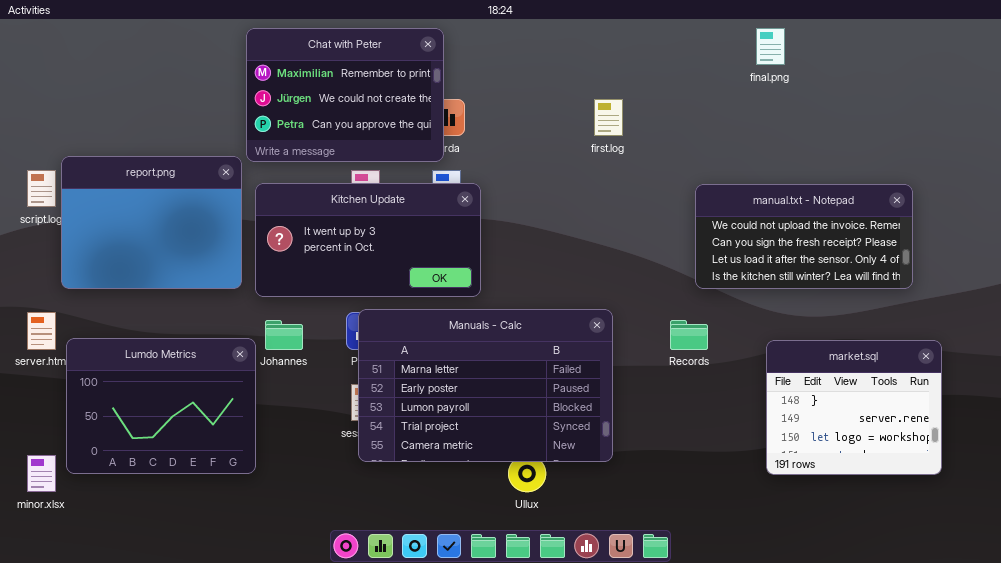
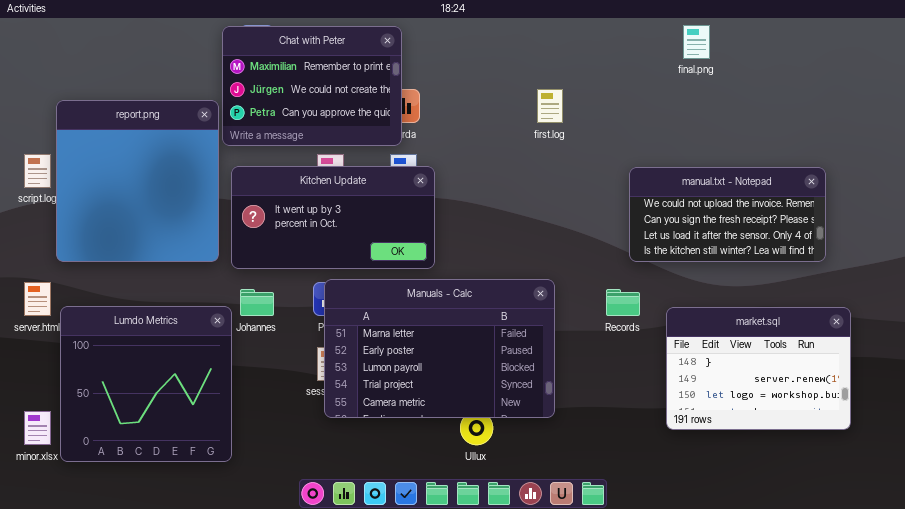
report.png: [61,156,242,289] -> [56,100,219,262], resized
Lumdo Metrics: [66,338,256,474] -> [60,306,232,462], resized
market.sql: [766,340,942,475] -> [666,307,851,430], resized

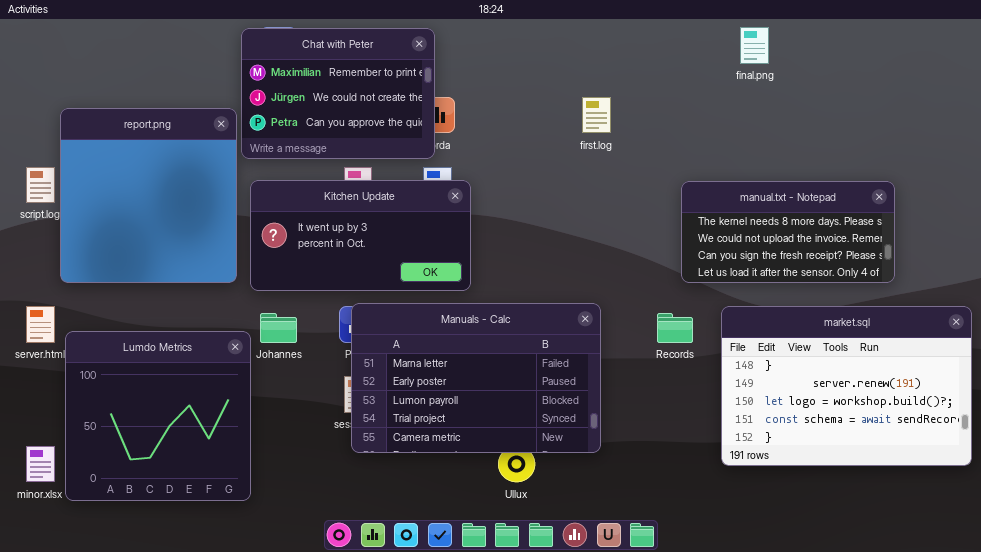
manual.txt - Notepad: [629,167,826,262] -> [681,181,895,283], scrolled up 1 row
market.sql: [666,307,851,430] -> [721,306,972,466], resized

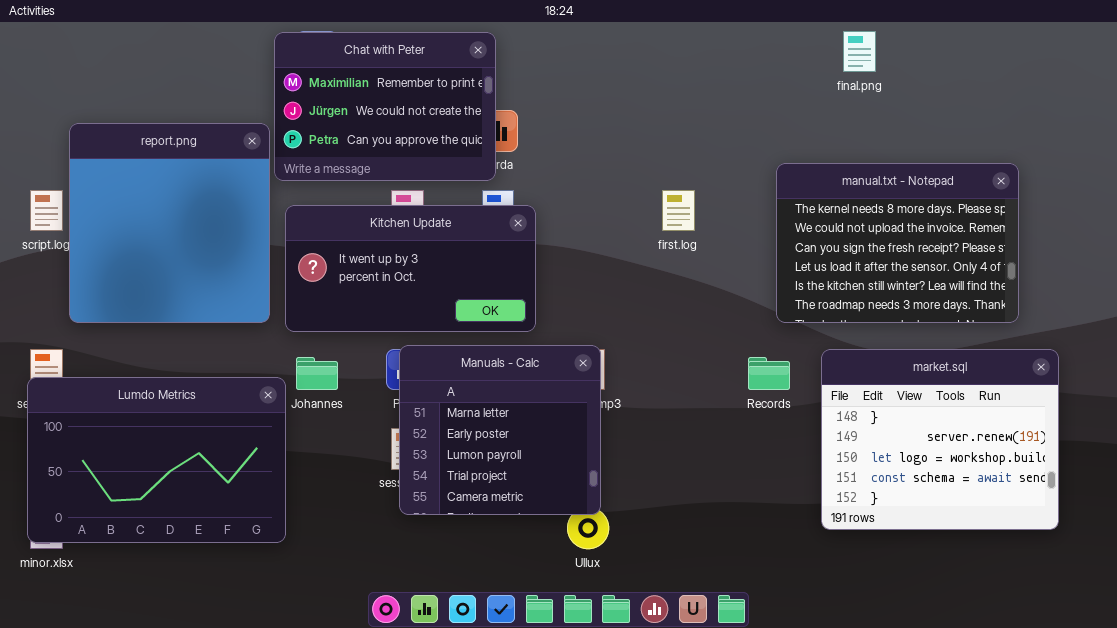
first.log: [582,97,611,133] -> [662,190,695,231], moved
manual.txt - Notepad: [681,181,895,283] -> [776,163,1019,323], resized
Manuals - Calc: [351,303,601,453] -> [399,345,601,515], resized
market.sql: [721,306,972,466] -> [821,349,1059,530], resized
Lumdo Metrics: [65,331,251,501] -> [27,377,286,543], resized

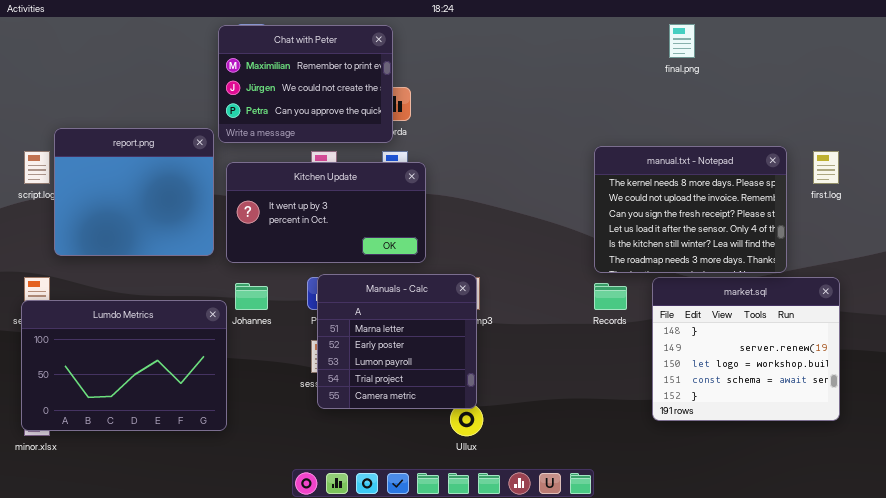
report.png: [69,123,270,323] -> [54,128,214,256], resized
manual.txt - Notepad: [776,163,1019,323] -> [594,146,787,273], moved
first.log: [662,190,695,231] -> [813,151,839,184], moved

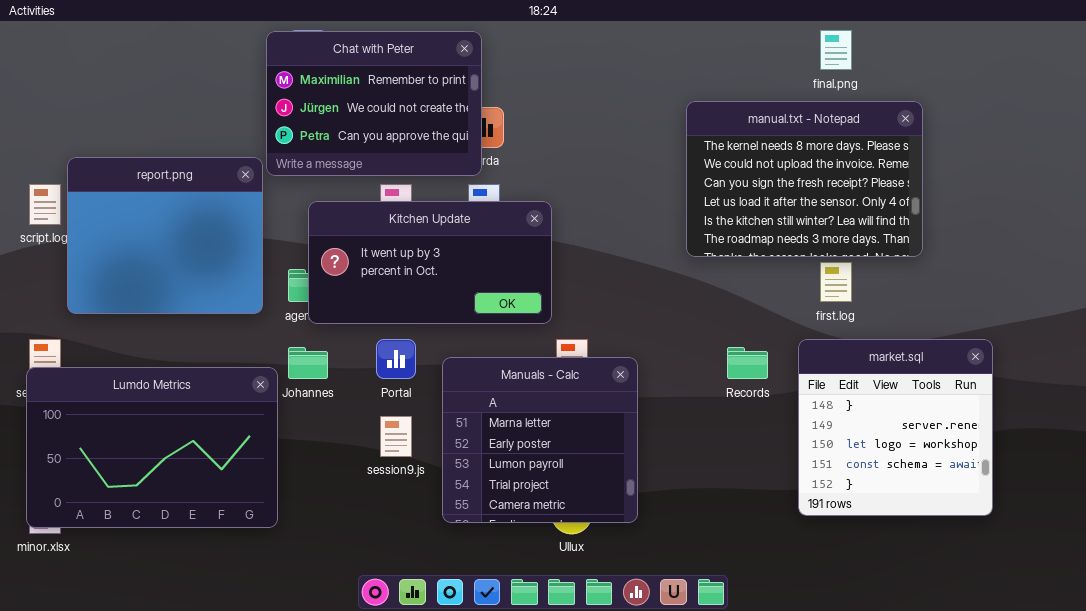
manual.txt - Notepad: [594,146,787,273] -> [686,101,923,257], moved
first.log: [813,151,839,184] -> [820,262,852,302], moved
Kitchen Update: [226,162,426,263] -> [308,201,552,324], moved
Manuals - Calc: [317,274,477,409] -> [442,357,638,523], moved
market.sql: [652,277,840,421] -> [798,339,993,516], resized

